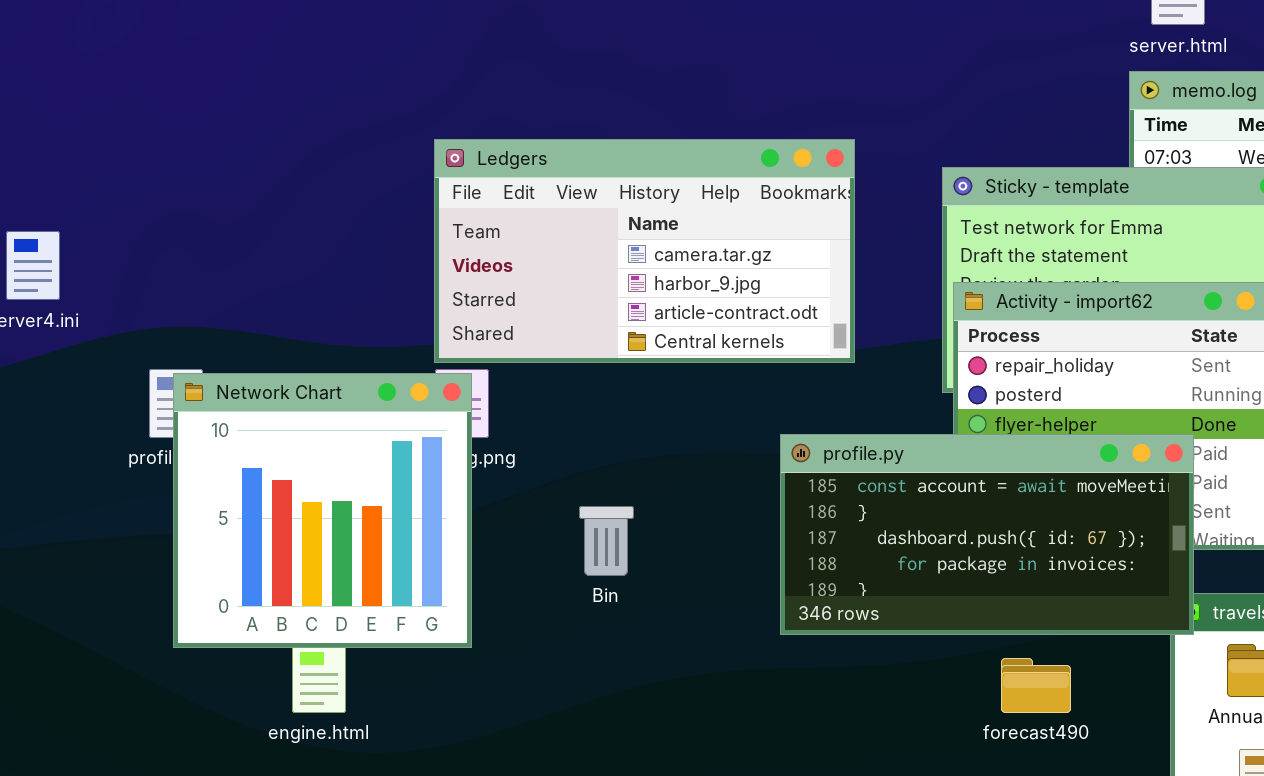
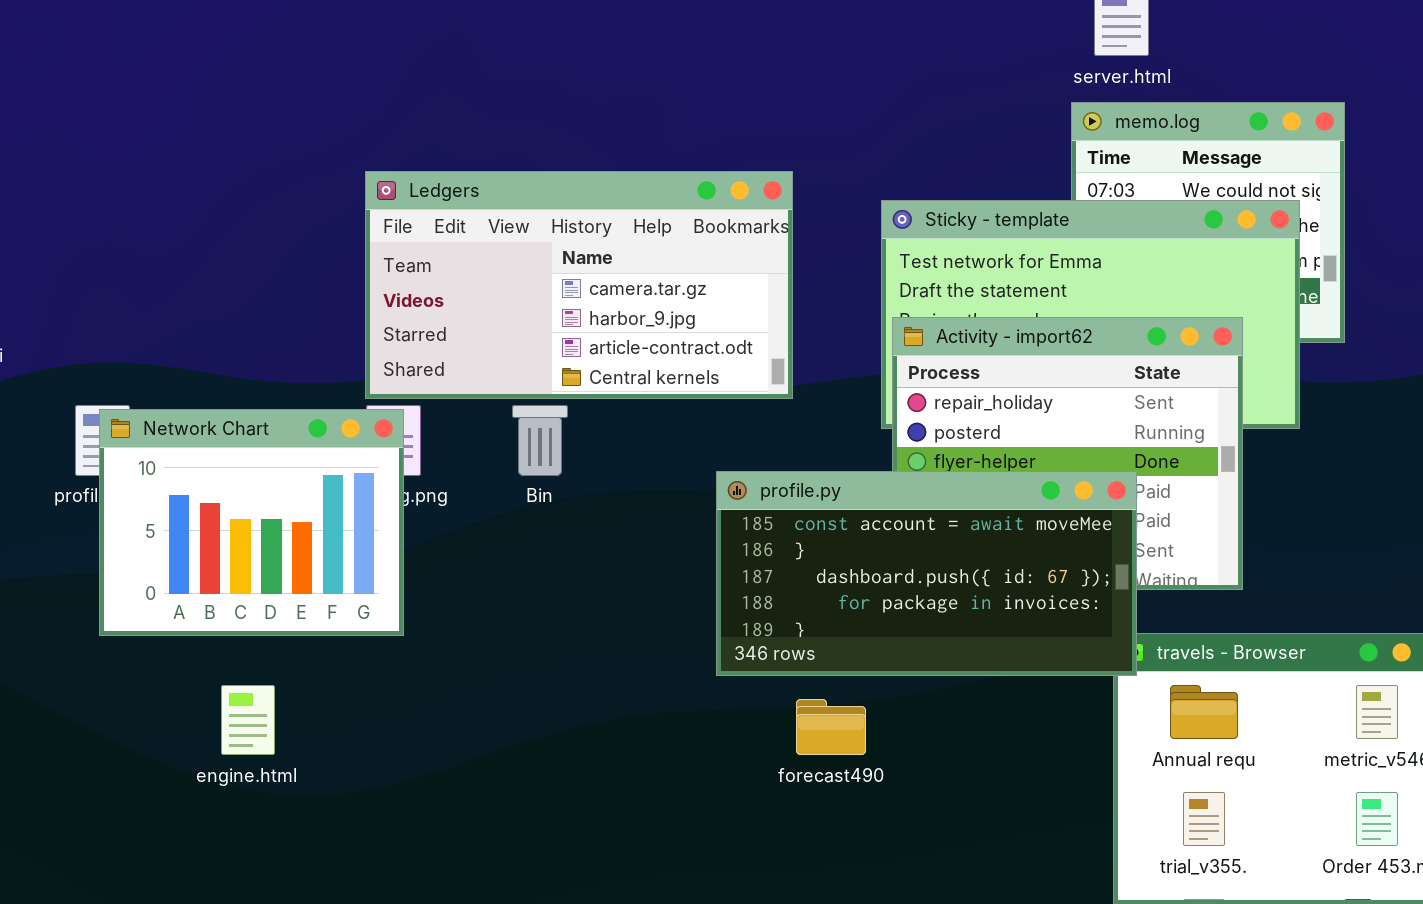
Network Chart: [173,373,472,648] -> [99,409,404,636], resized
Bin: [579,506,634,576] -> [512,405,568,476], moved
forecast490: [1001,658,1071,713] -> [796,699,866,755], moved

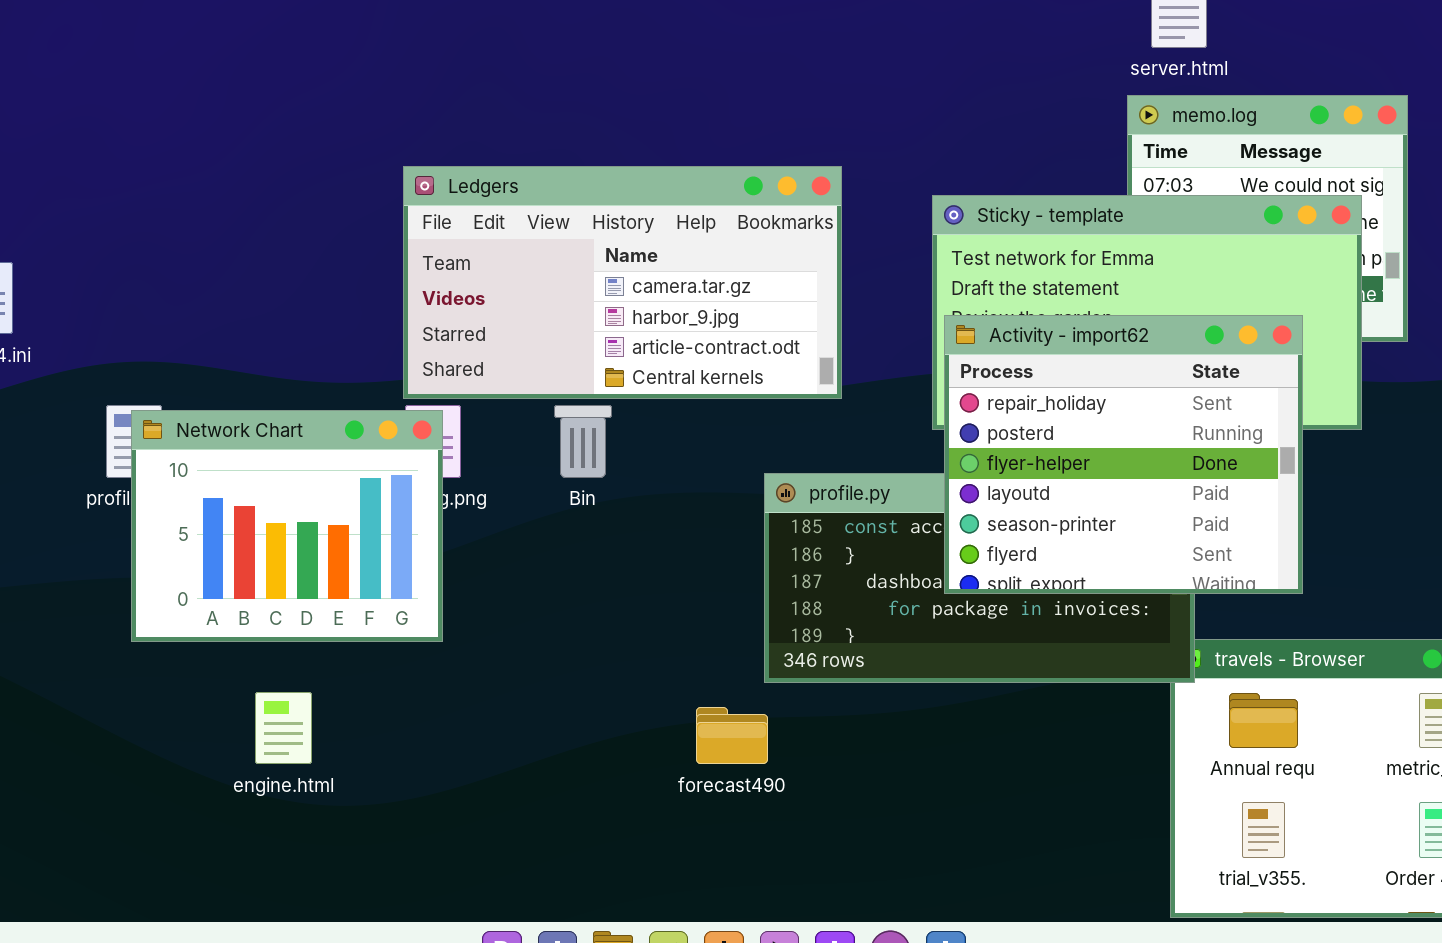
Activity - import62: [892,317,1243,590] -> [944,315,1303,594], raised
forecast490: [796,699,866,755] -> [696,707,768,764], moved

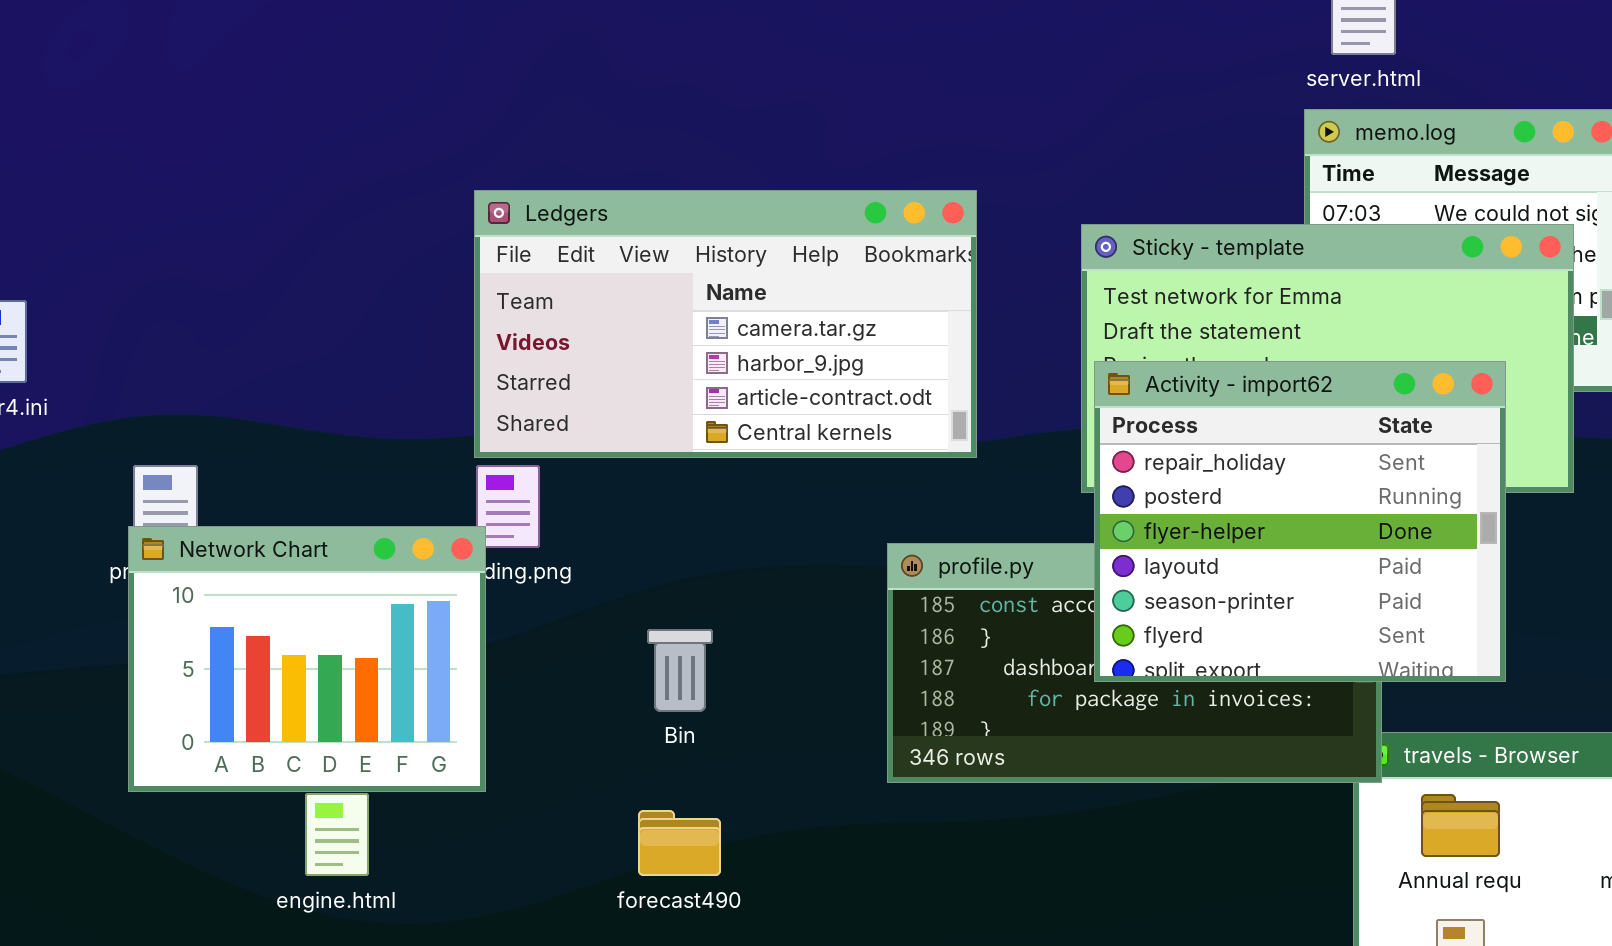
Bin: [554,405,612,478] -> [647,629,713,712], moved
Network Chart: [131,410,443,642] -> [128,526,486,792], moved
forecast490: [696,707,768,764] -> [638,810,721,876], moved

